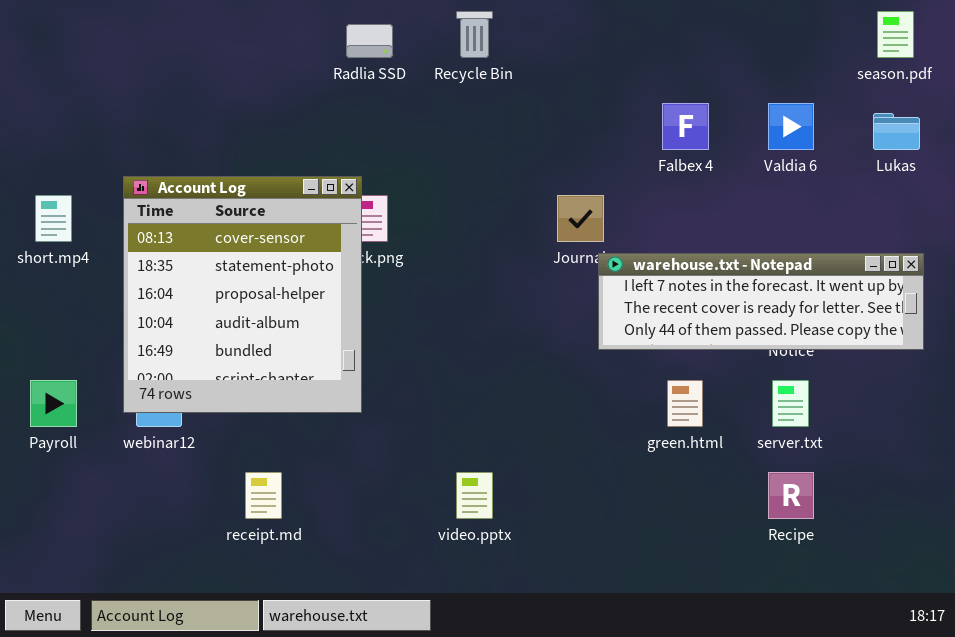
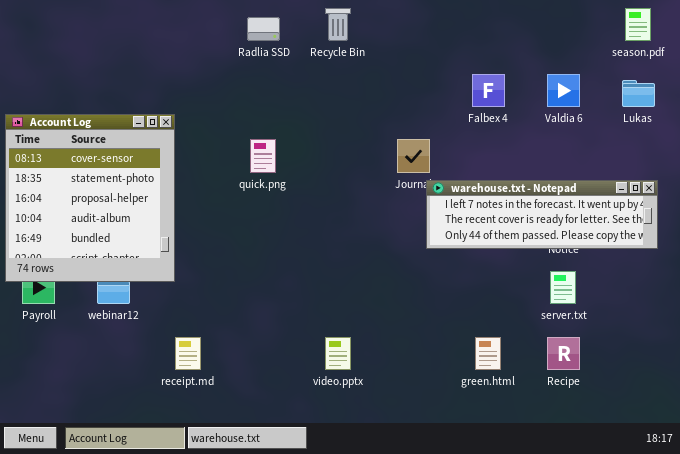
Account Log: [123,176,362,413] -> [5,114,175,282], moved
green.html: [667,380,703,427] -> [475,337,501,370], moved

